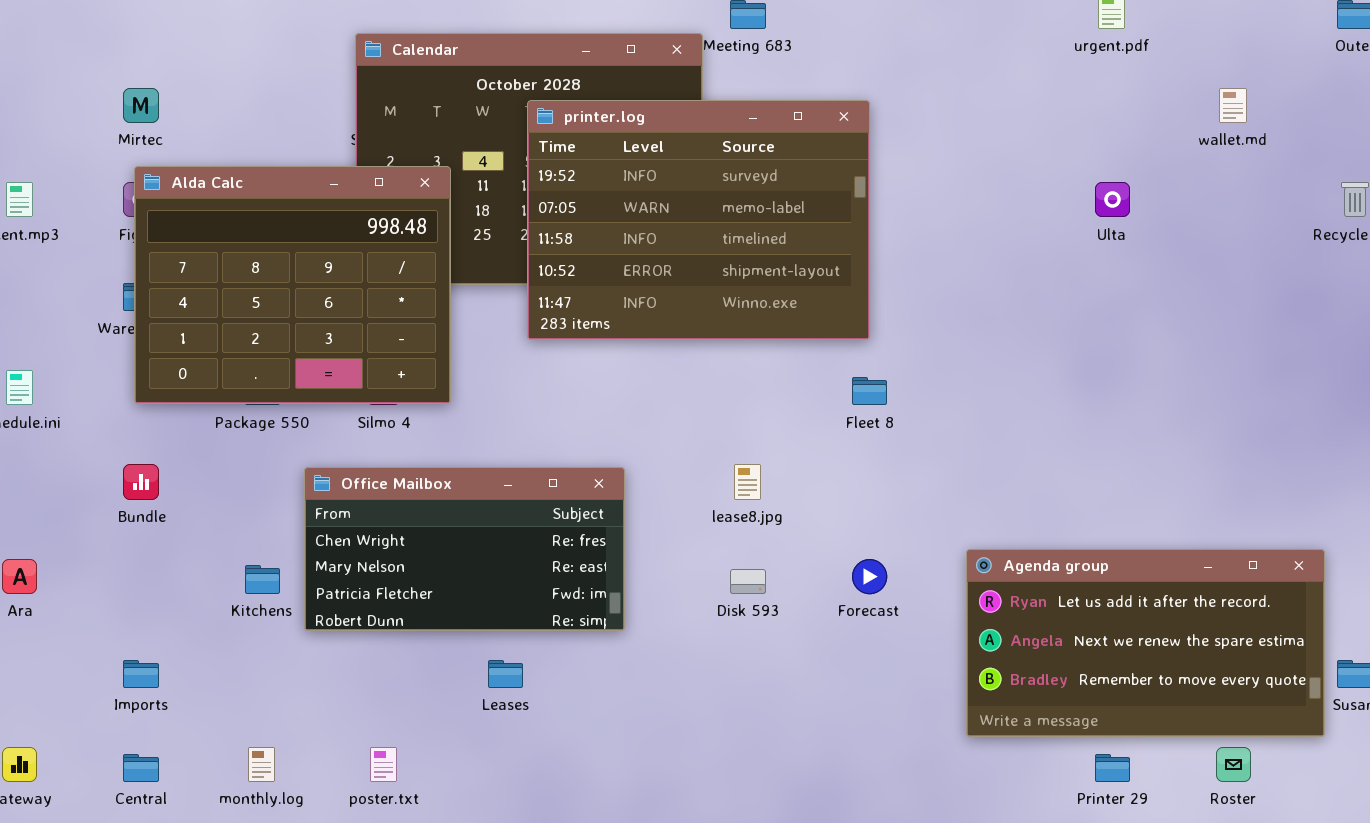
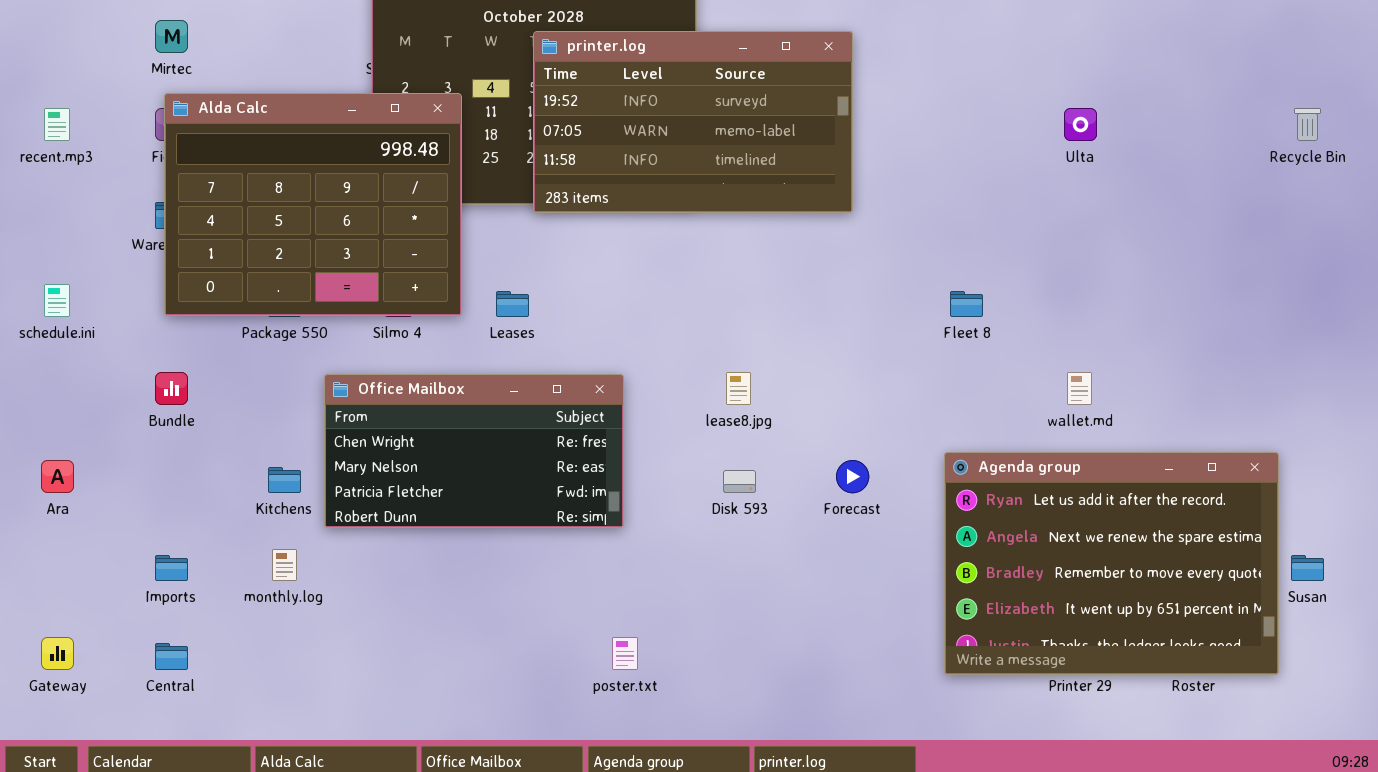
wallet.md: [1219,88,1247,123] -> [1067,372,1092,405], moved
printer.log: [527,100,870,340] -> [533,31,853,213], resized
Fleet 8: [852,377,887,405] -> [950,291,983,317], moved
Agenda group: [966,549,1325,737] -> [944,452,1279,675], resized
Leases: [488,660,523,688] -> [496,291,529,317], moved
monthly.log: [248,747,275,782] -> [272,549,297,581], moved
poster.txt: [370,747,397,782] -> [612,637,638,670], moved

